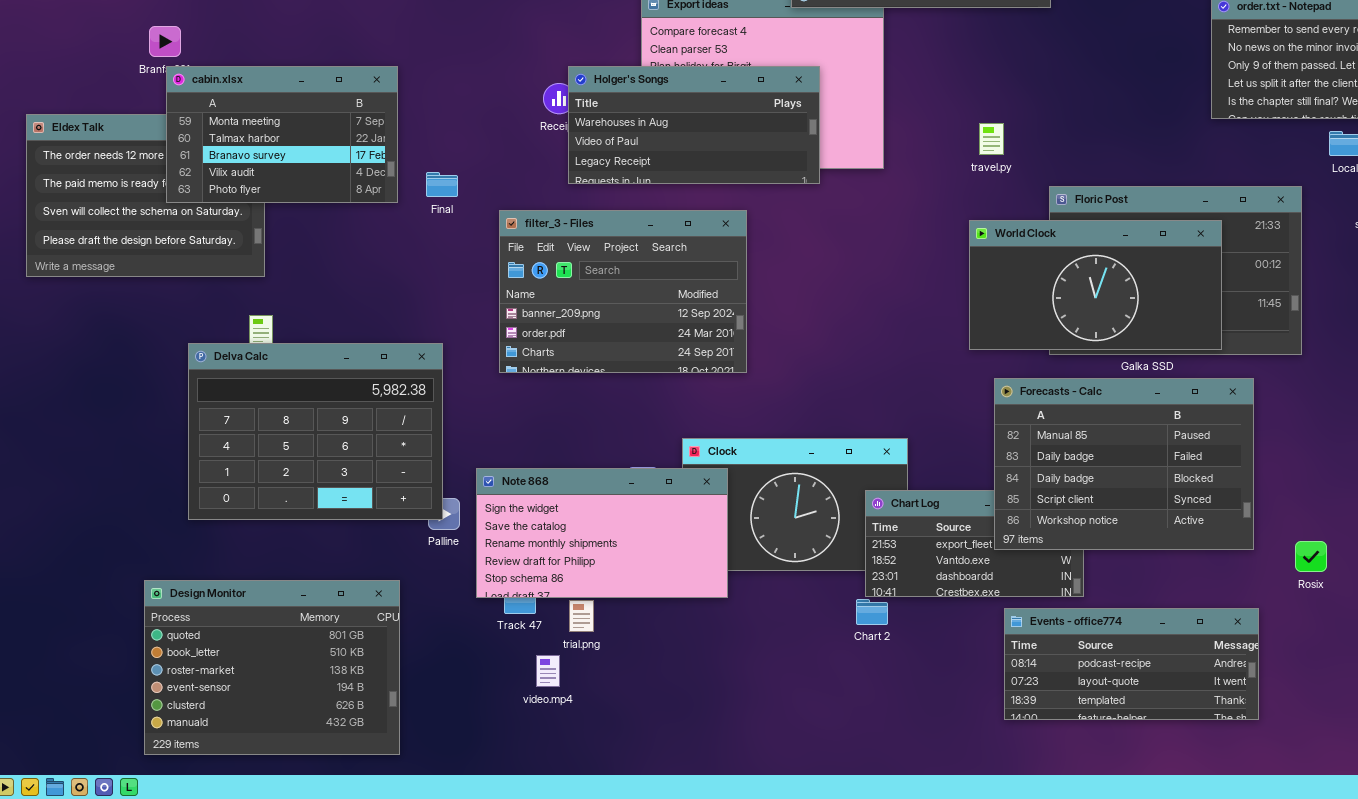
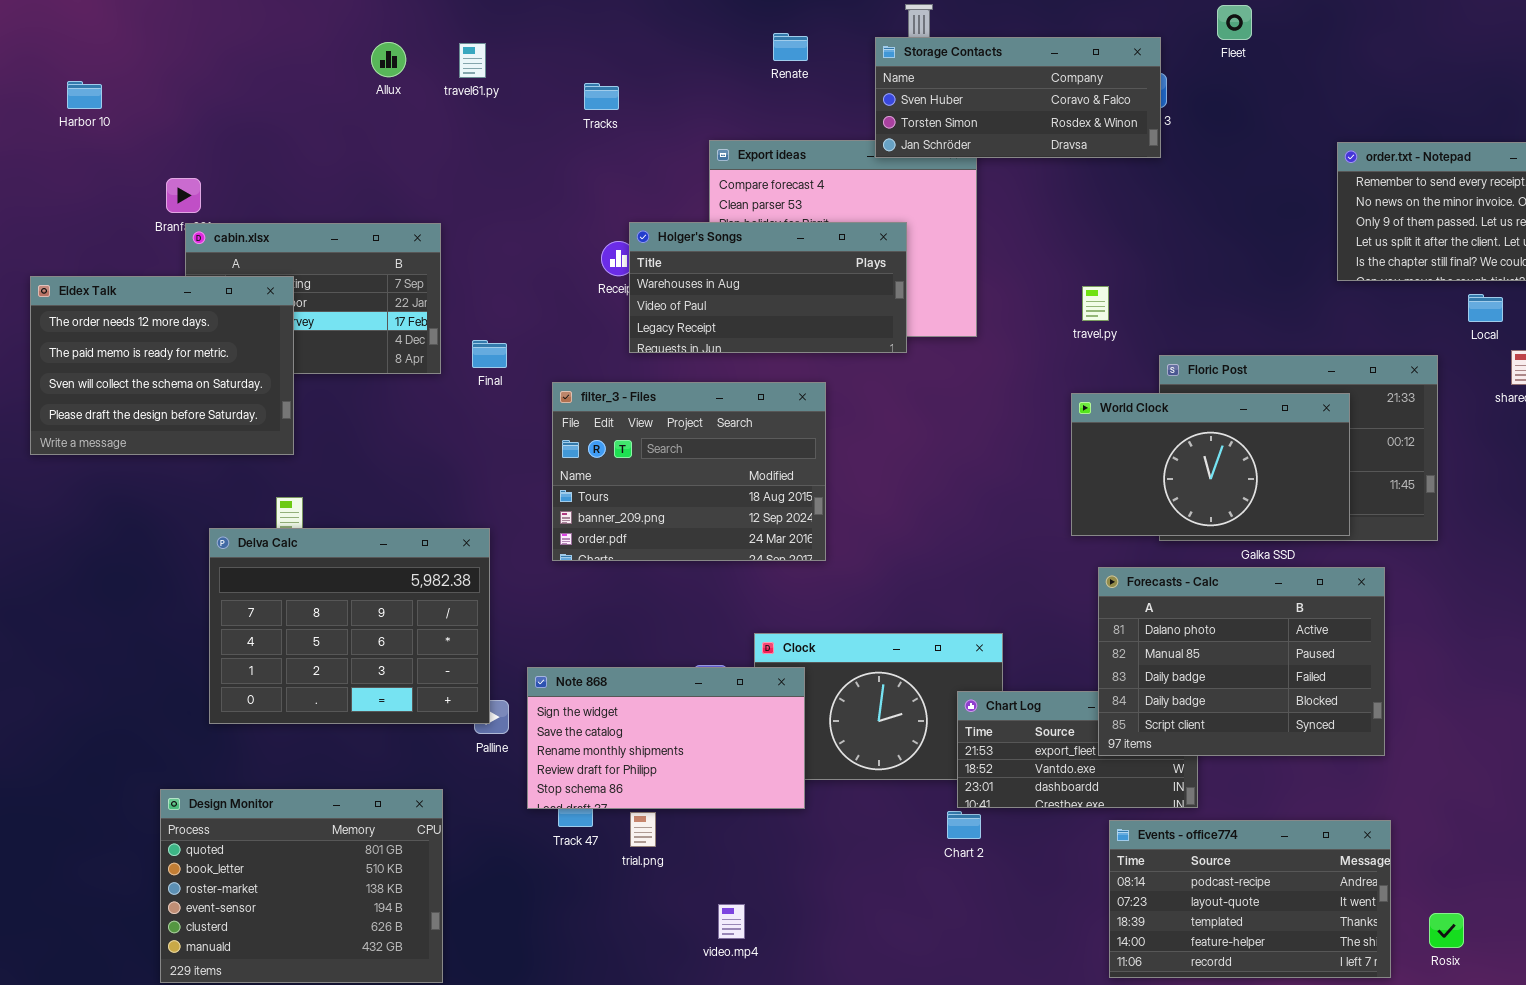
Eldex Talk: [26,114,265,277] -> [30,276,294,455], raised
filter_3 - Files: [499,210,747,373] -> [552,382,826,561], scrolled up 1 row
Forecasts - Calc: [994,378,1254,550] -> [1098,567,1385,756], scrolled up 1 row
Rosix: [1295,541,1327,572] -> [1429,913,1464,948], moved
Events - office774: [1004,608,1259,720] -> [1109,820,1391,978], resized
video.mp4: [536,655,560,687] -> [718,904,745,939], moved

